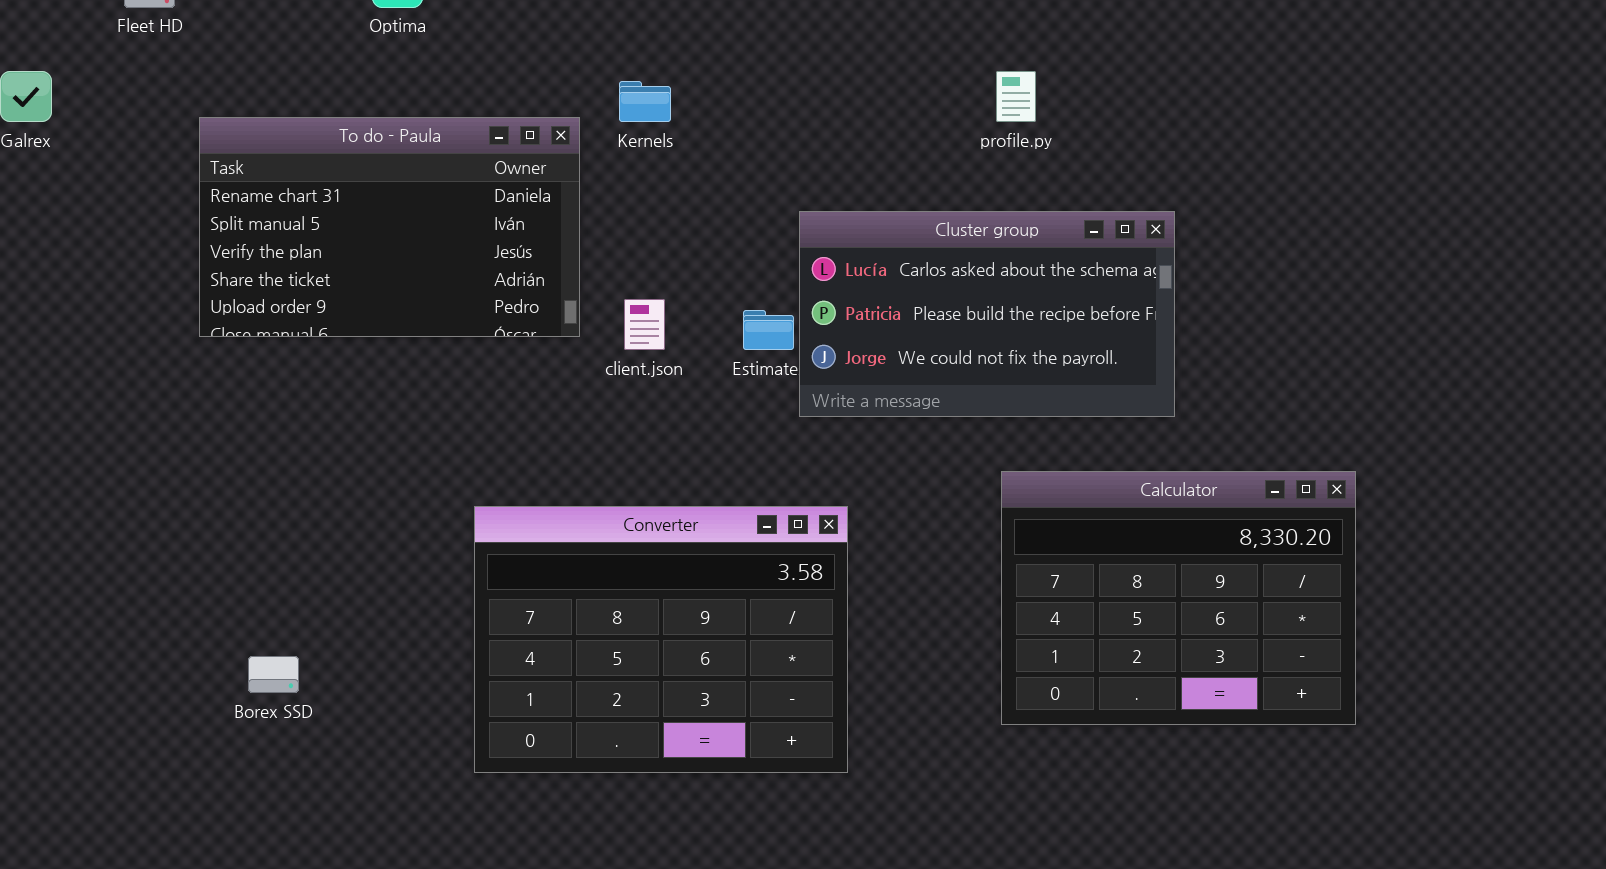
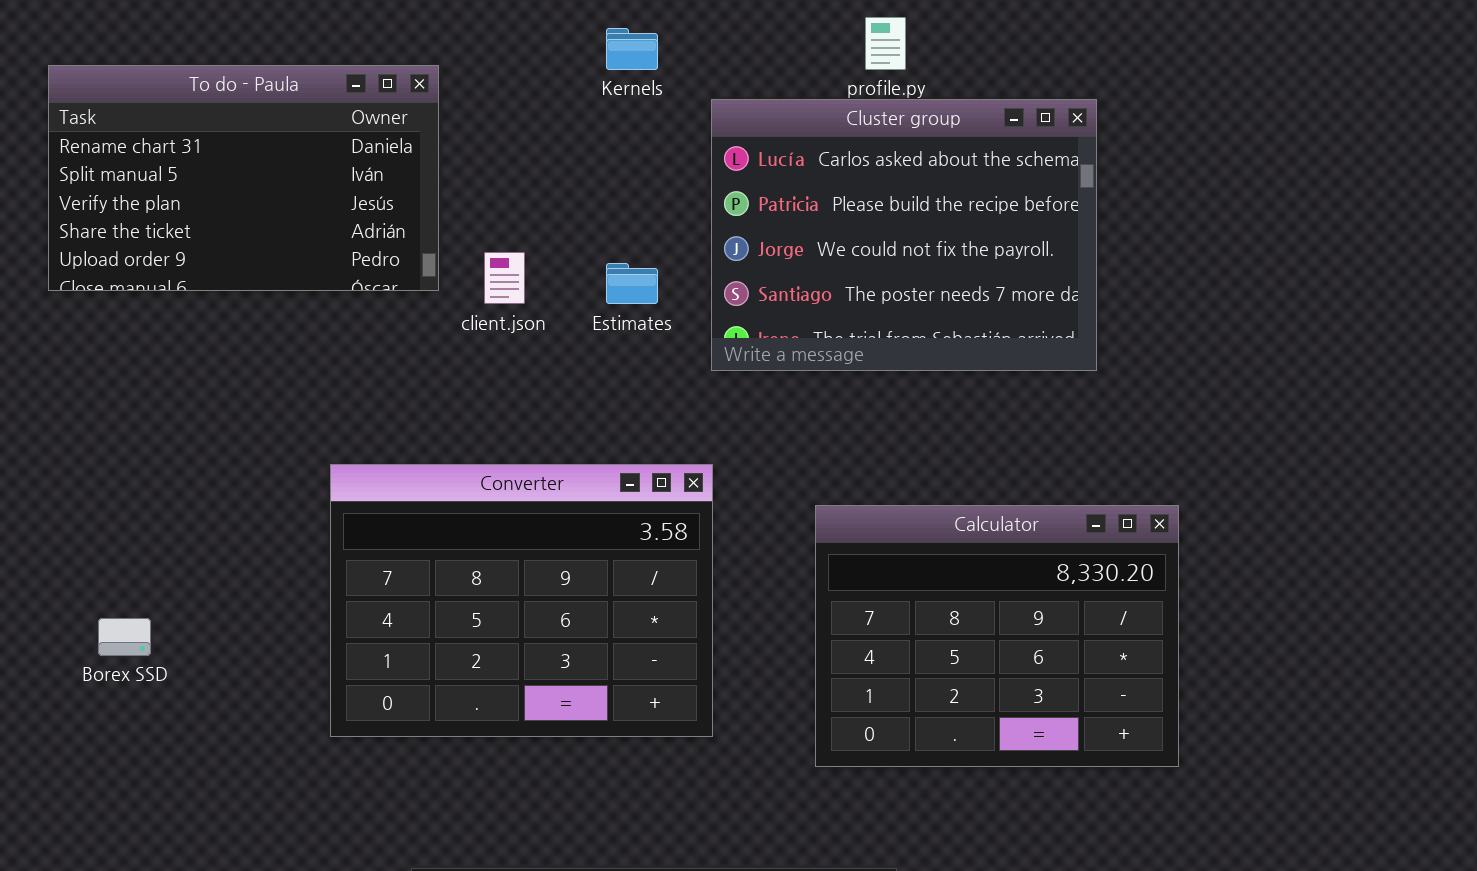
Kernels: [619,81,671,122] -> [606,28,658,70], moved
Cluster group: [799,211,1175,417] -> [711,99,1097,371], moved, resized
Calculator: [1001,471,1356,725] -> [815,505,1179,767], moved

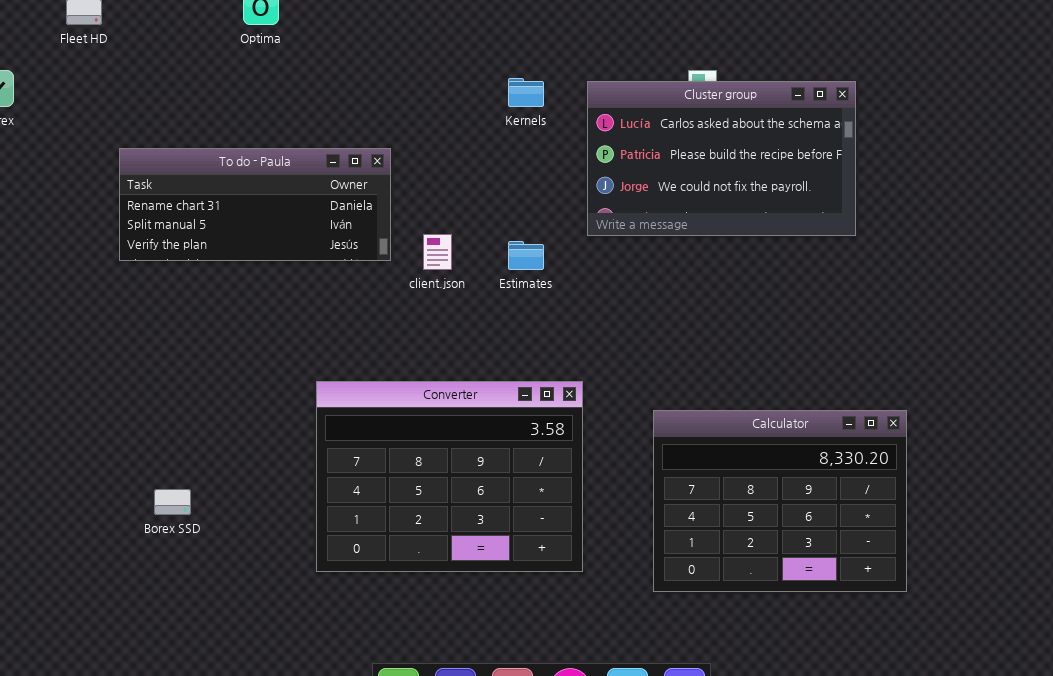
To do - Paula: [48,65,439,291] -> [119,148,391,261], resized
Cluster group: [711,99,1097,371] -> [587,81,856,236], moved, resized

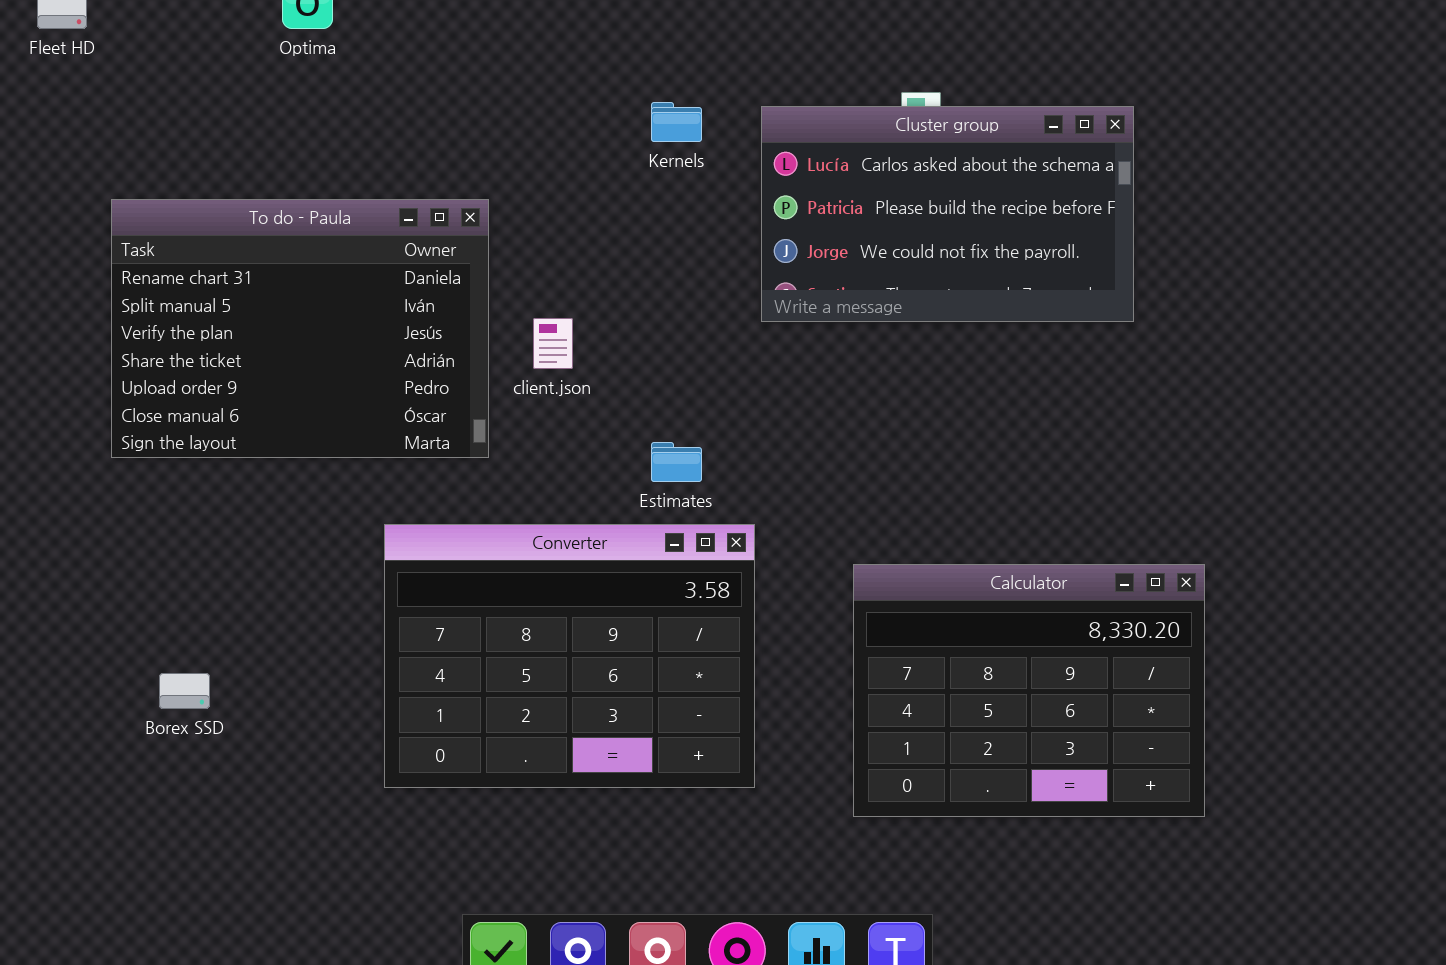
To do - Paula: [119,148,391,261] -> [111,199,489,458], resized
Estimates: [508,241,544,270] -> [651,442,702,482], moved

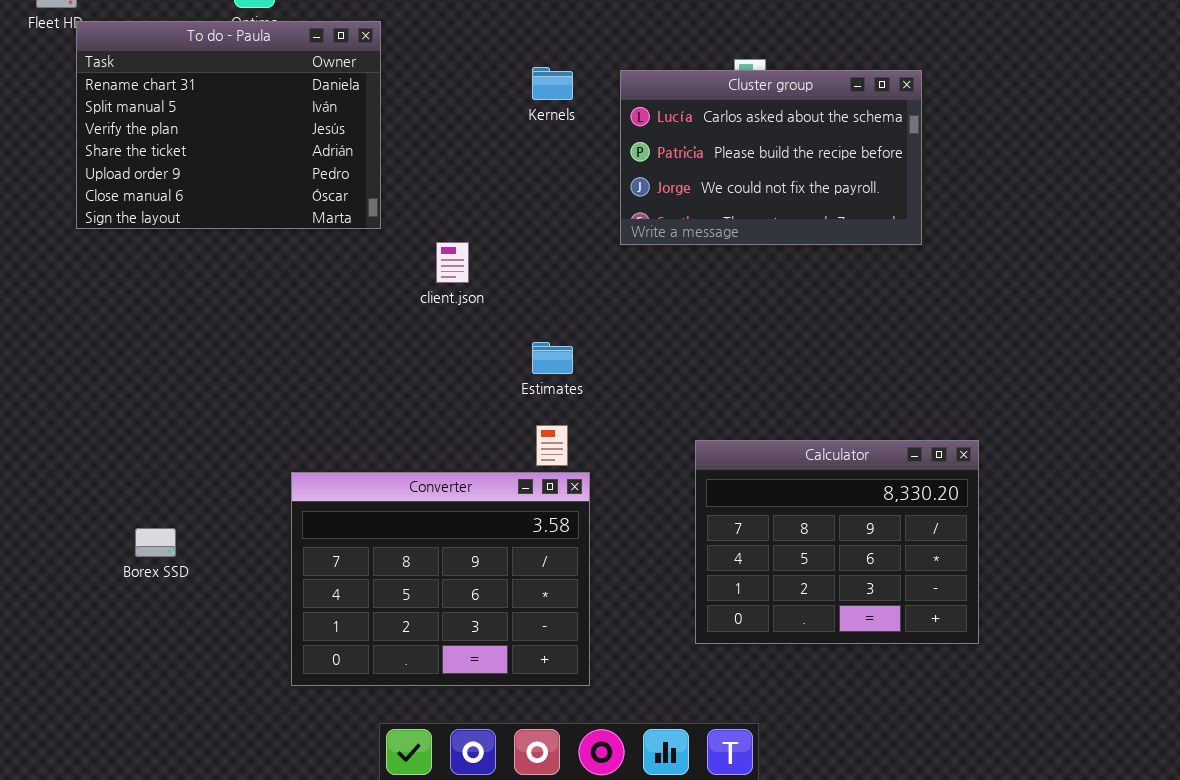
To do - Paula: [111,199,489,458] -> [76,21,381,229], moved
Converter: [384,524,755,788] -> [291,472,590,686], moved

